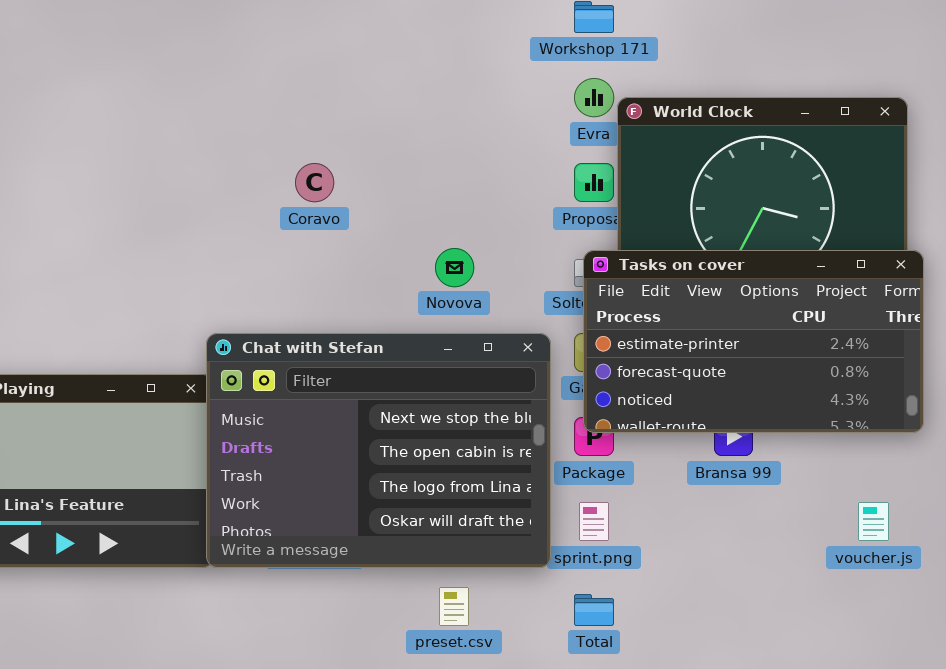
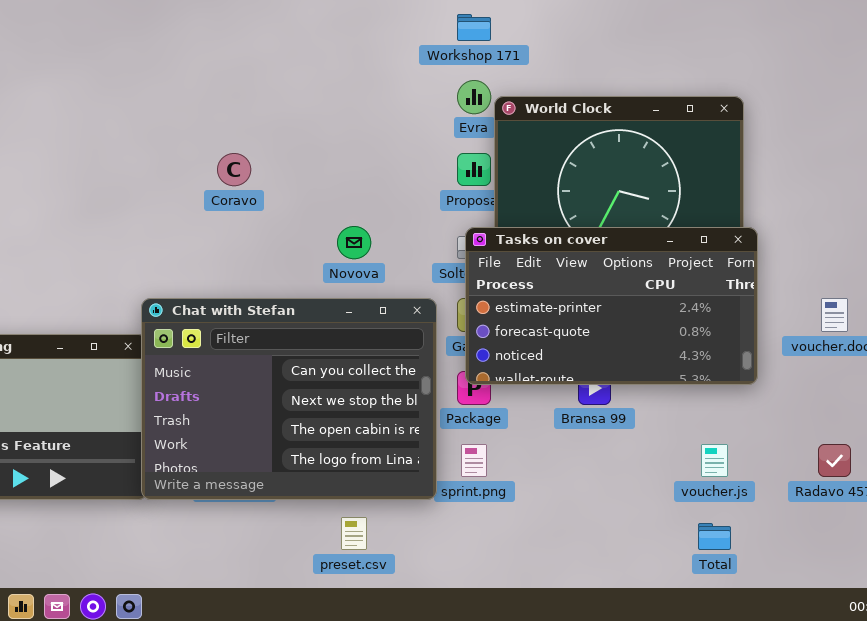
Chat with Stefan: [206,333,551,568] -> [141,298,437,500], scrolled up 1 row
Total: [574,594,614,626] -> [698,523,731,550], moved

